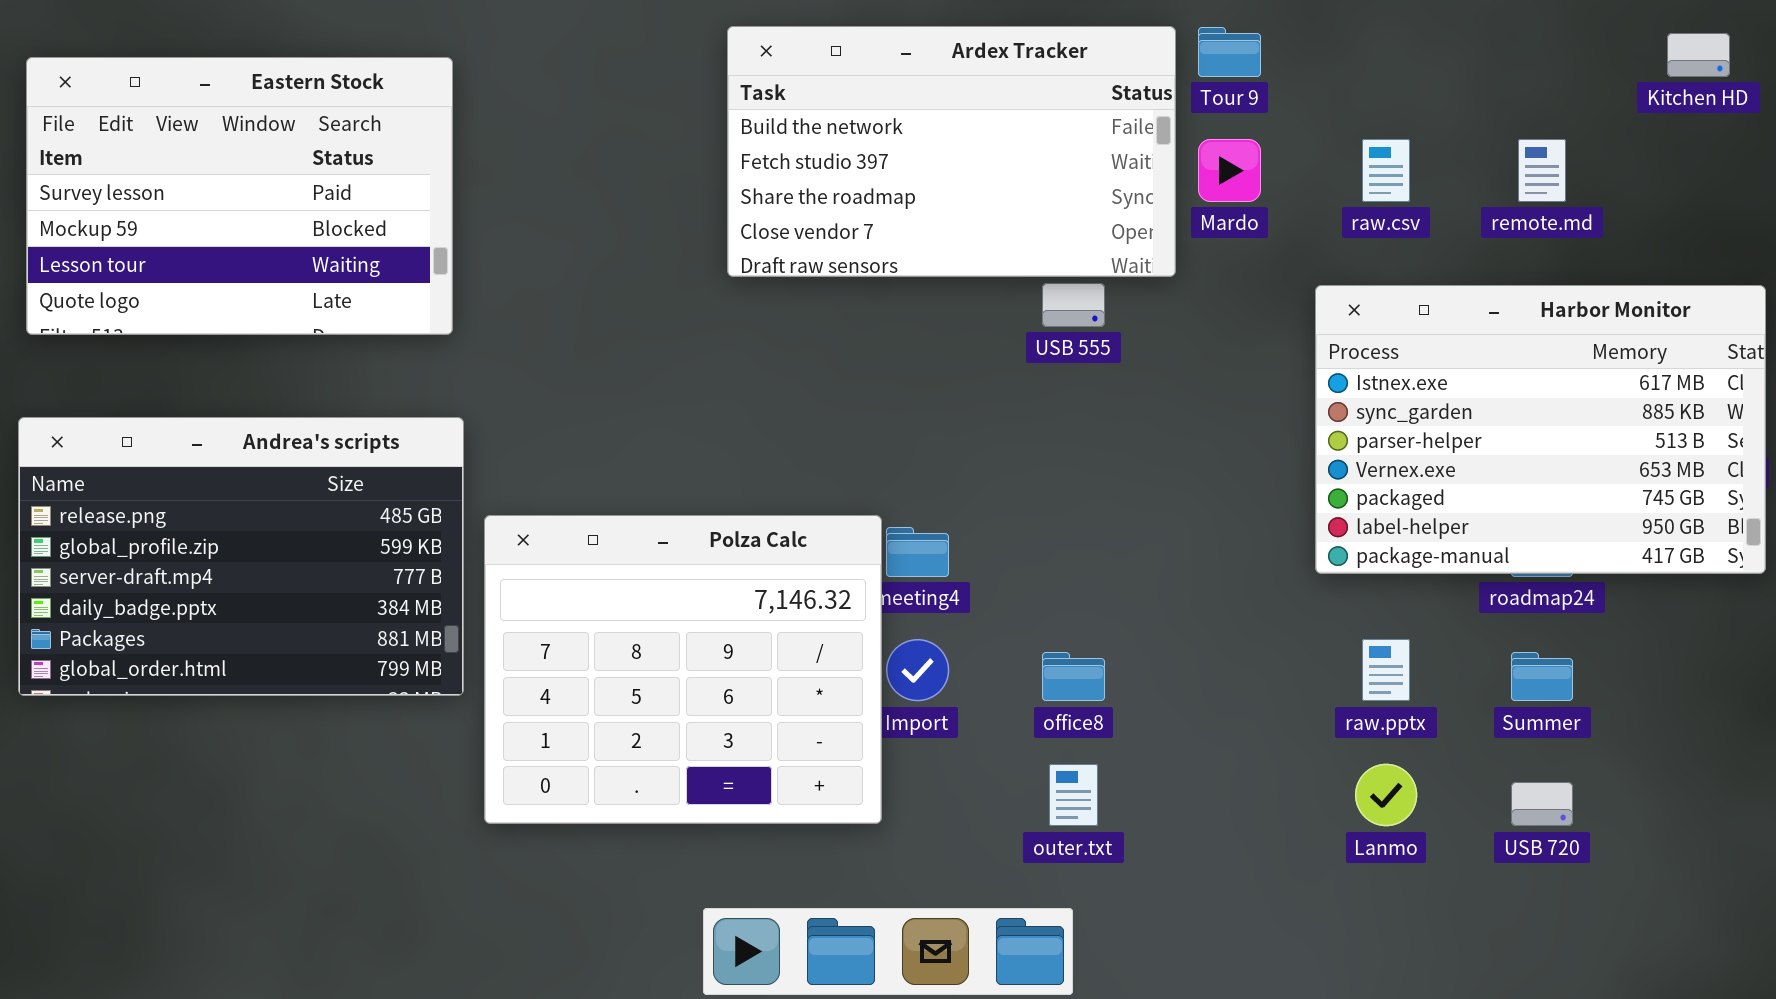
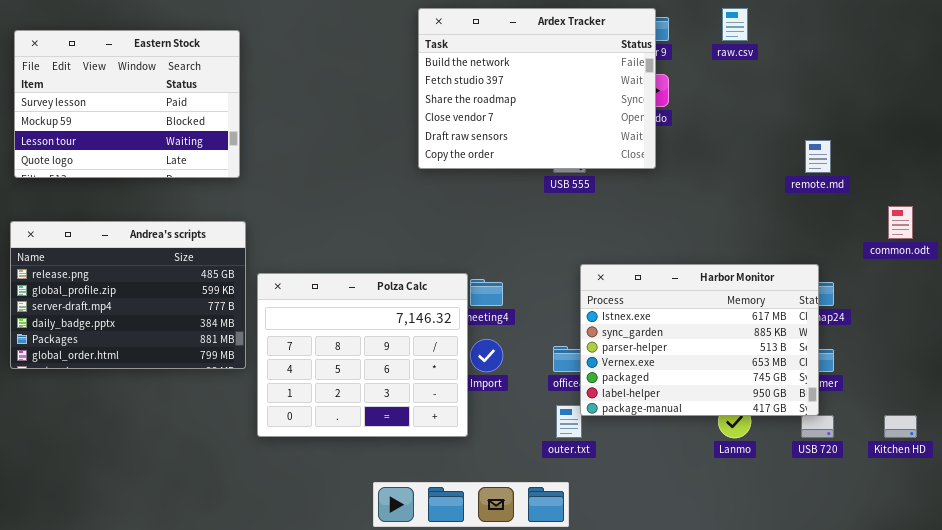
Ardex Tracker: [727,26,1176,277] -> [418,8,656,169], moved, resized
Kitchen HD: [1667,33,1730,77] -> [884,415,917,438], moved
raw.csv: [1362,139,1410,202] -> [722,8,748,41], moved
remote.md: [1518,139,1566,202] -> [805,140,831,173], moved
Harbor Monitor: [1315,285,1766,574] -> [580,264,819,416], moved

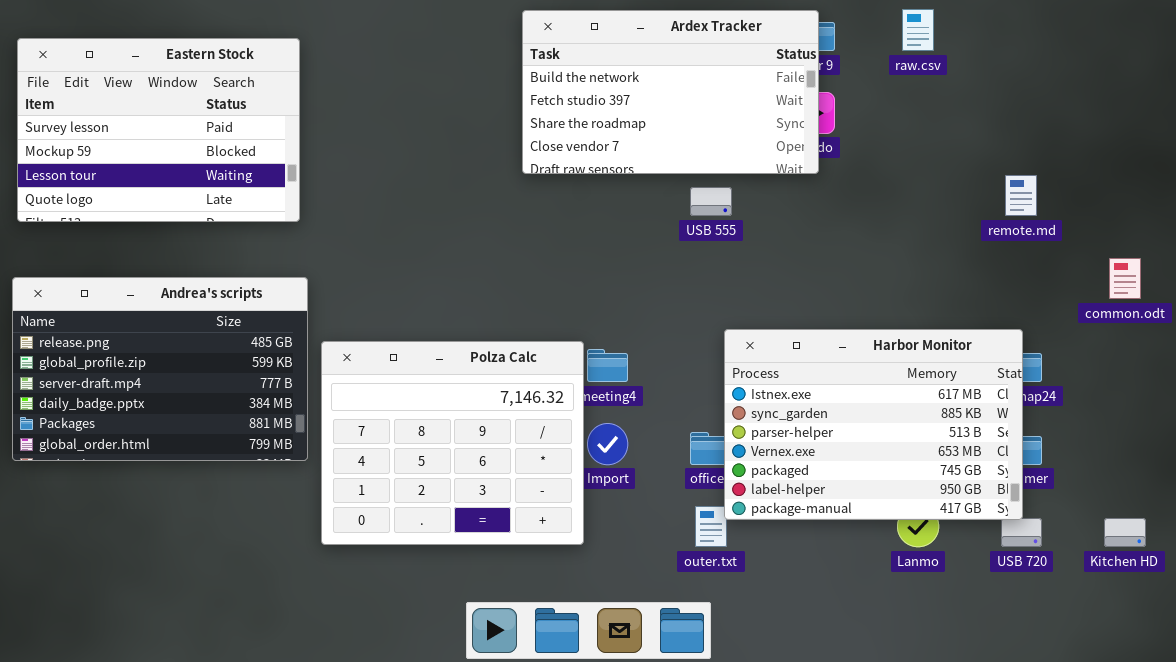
Ardex Tracker: [418,8,656,169] -> [522,10,819,174], resized

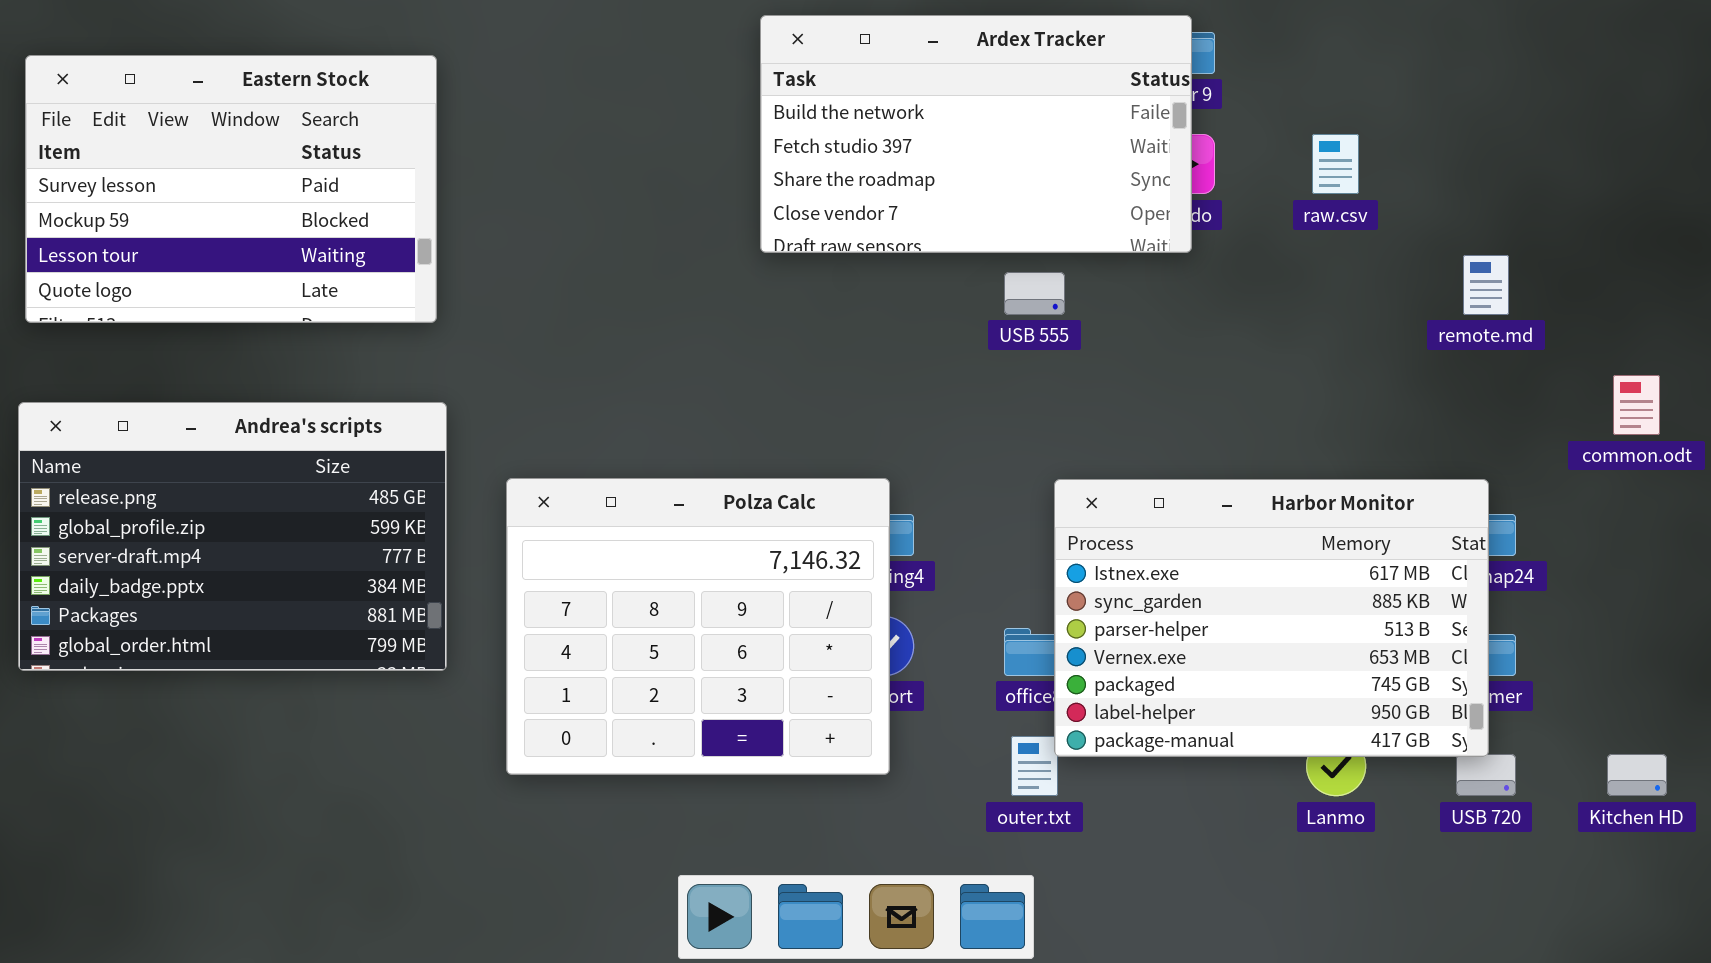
raw.csv: [902,9,934,51] -> [1312,134,1359,194], moved
Polza Calc: [321,341,584,545] -> [506,478,890,775], moved

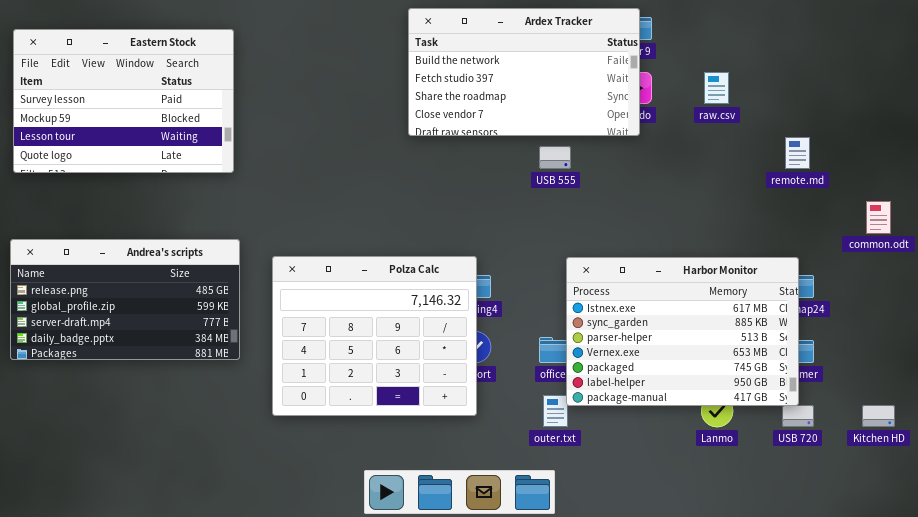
Andrea's scripts: [18,402,447,671] -> [10,239,240,360], resized

